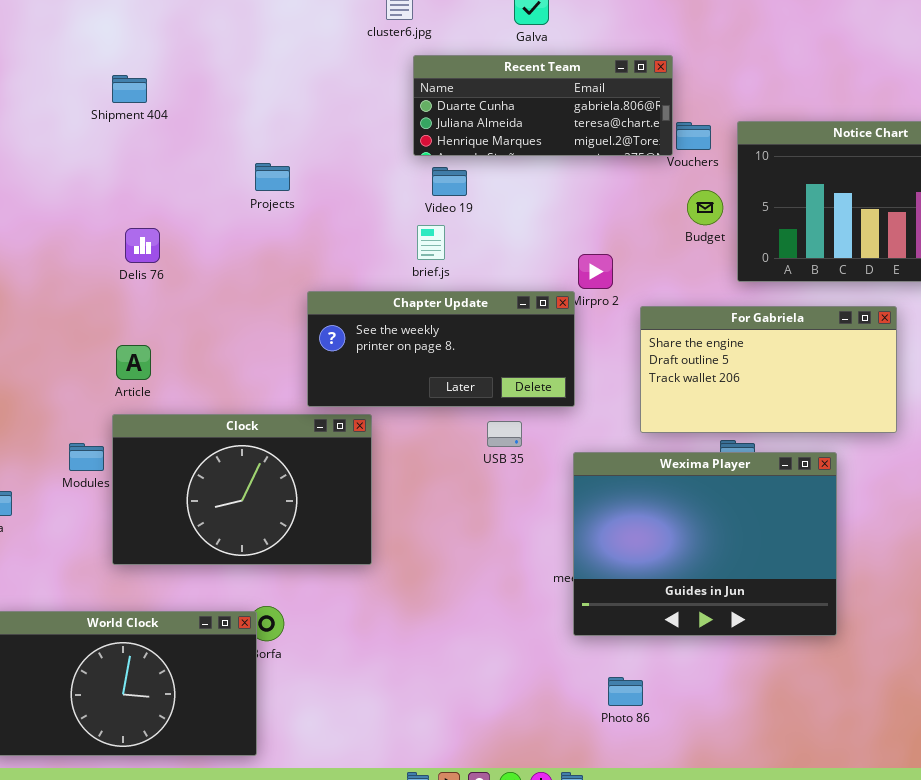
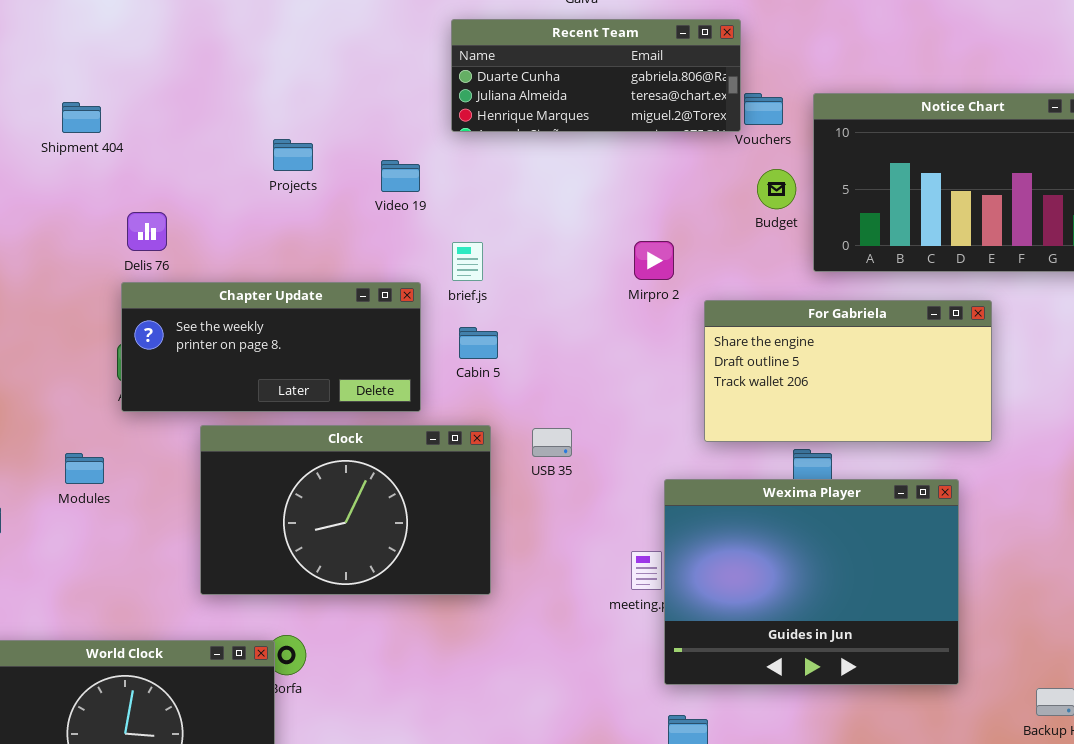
Shipment 404: [112,75,147,103] -> [62,102,101,133], moved
Video 19: [432,167,467,196] -> [381,160,420,192], moved
brief.js: [417,225,445,260] -> [452,242,483,281], moved
Chapter Update: [307,291,575,407] -> [121,282,421,412], moved
Clock: [112,414,372,565] -> [200,425,491,595], moved
Wexima Player: [573,452,837,636] -> [664,479,959,685], moved

